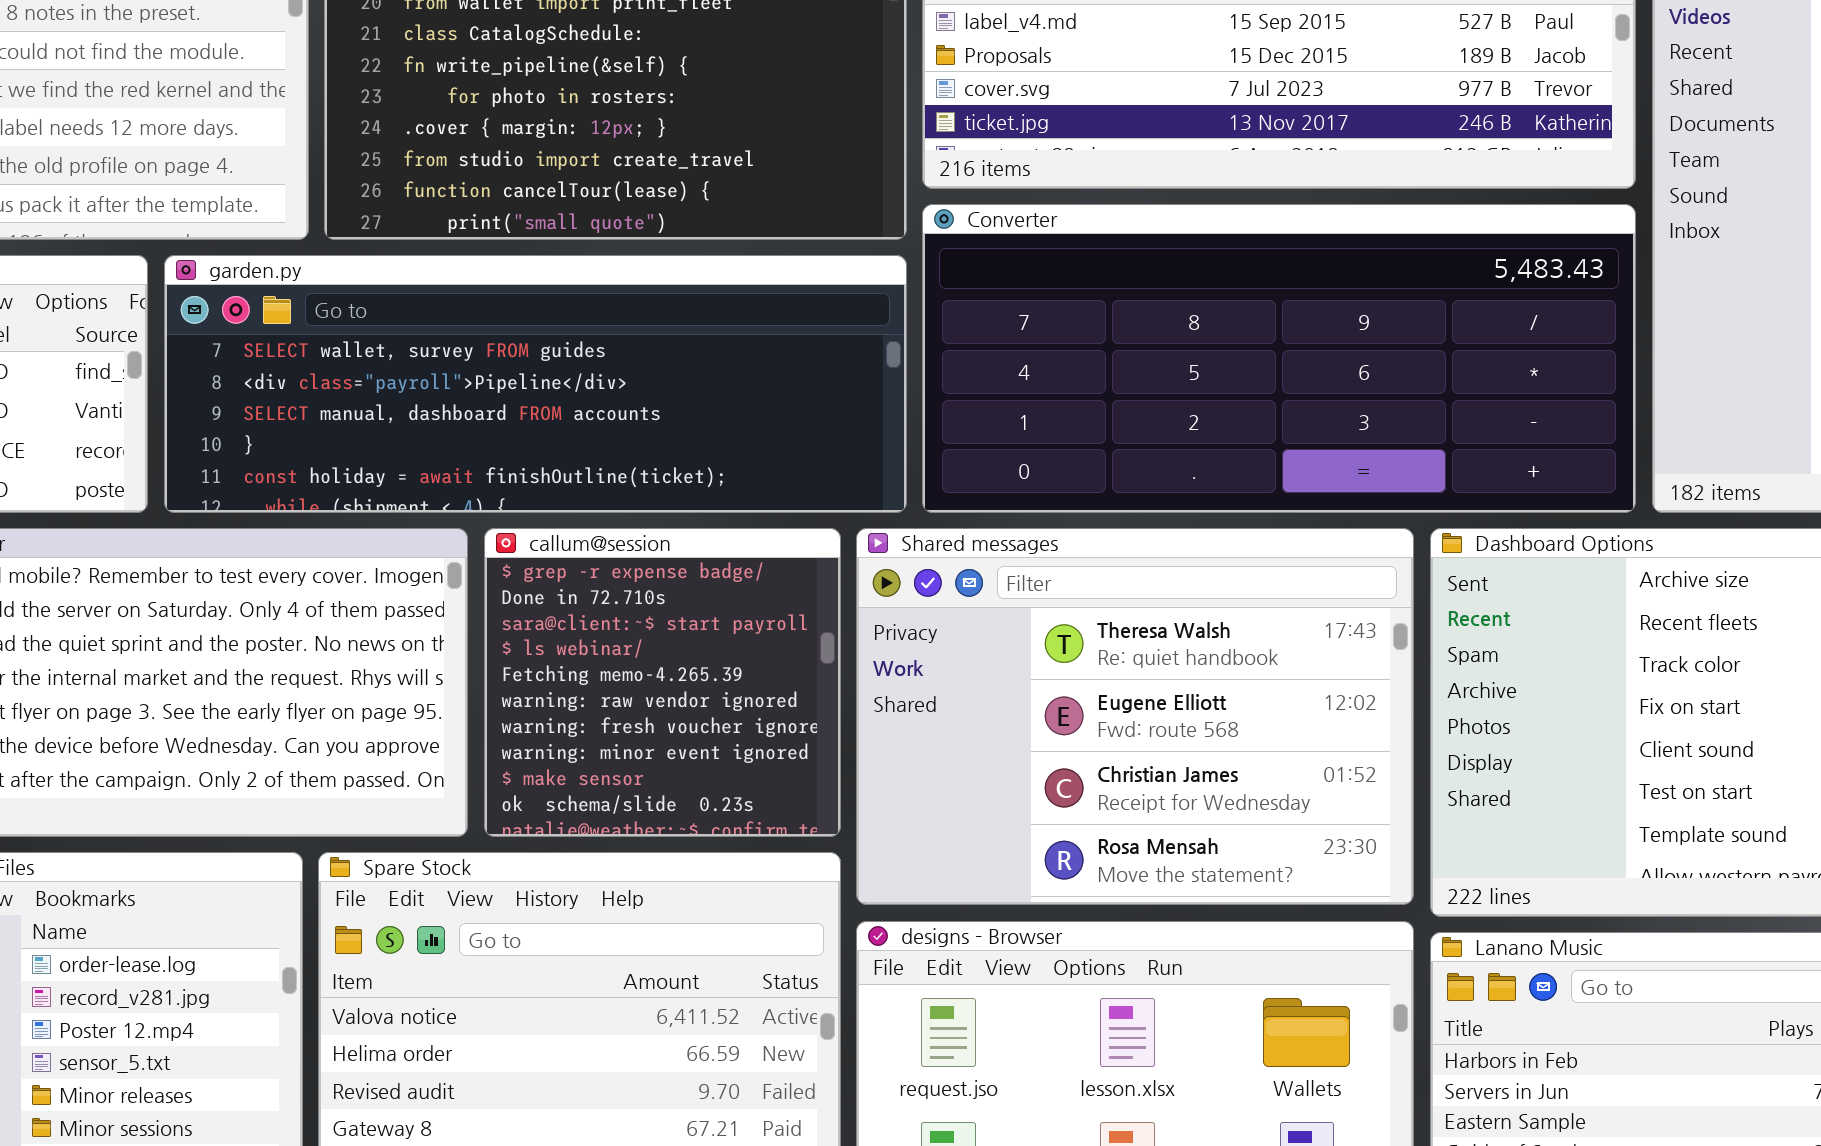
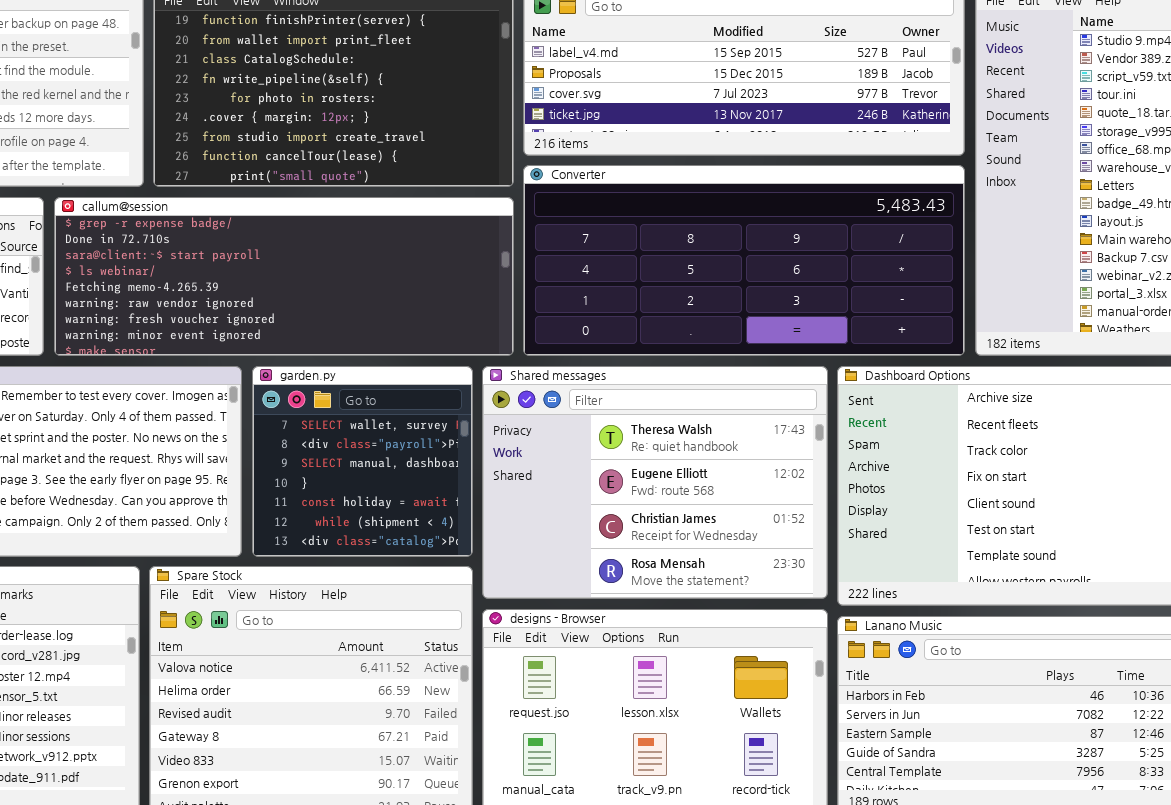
garden.py: [164,255,907,513] -> [252,366,473,557], moved, resized
callum@session: [484,528,841,837] -> [54,197,514,356], moved, resized

